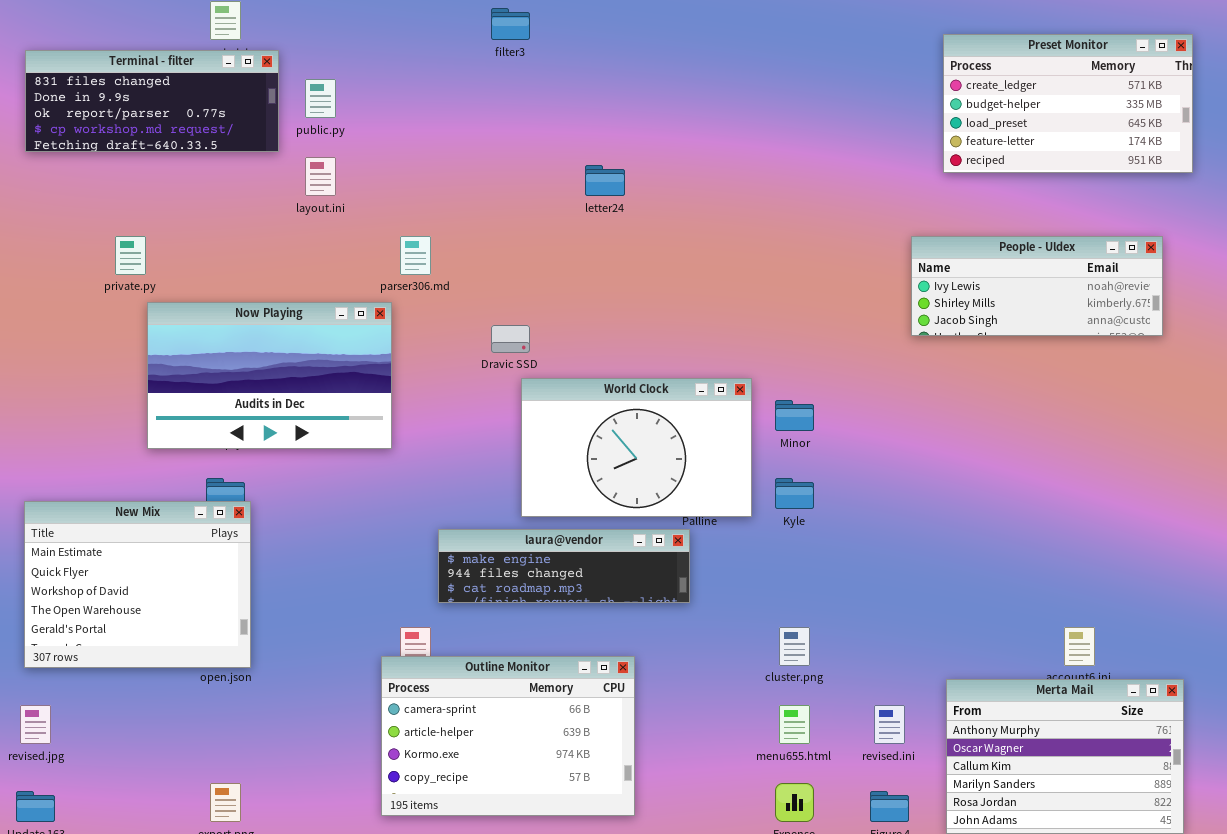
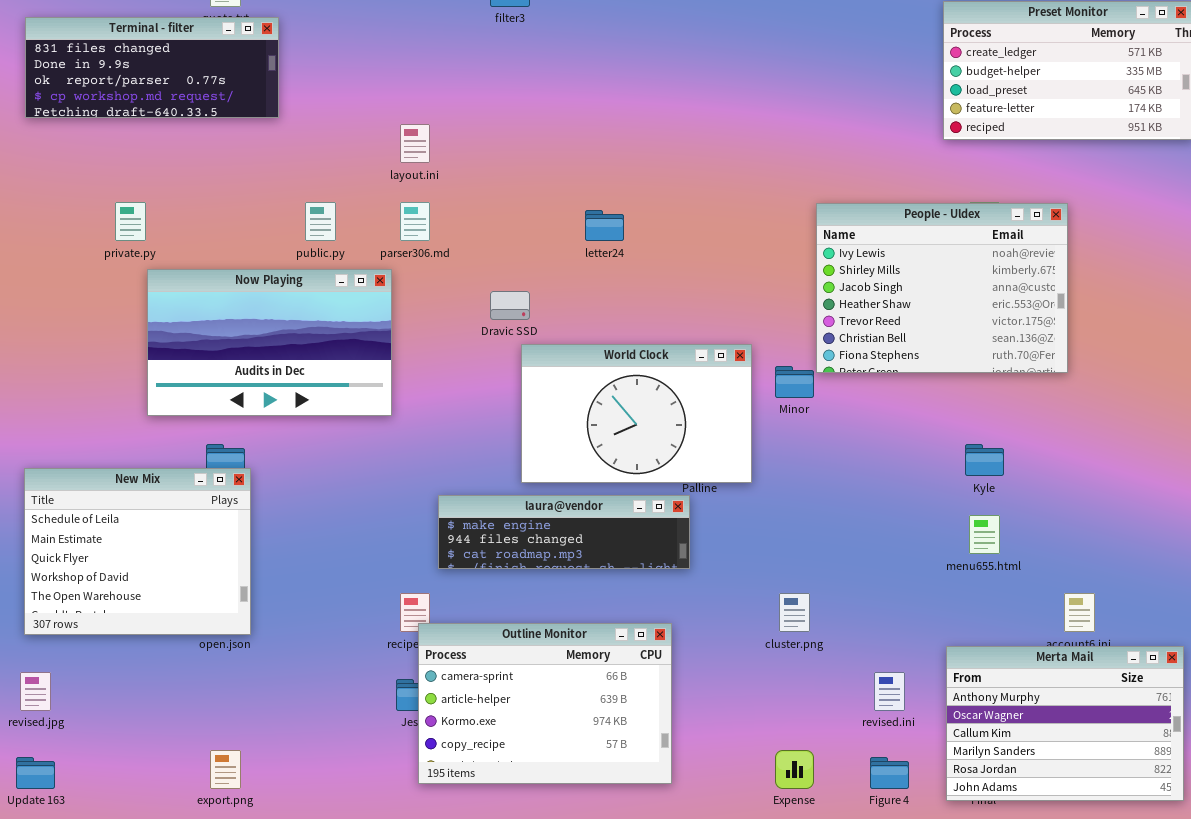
public.py: [305,79,336,118] -> [305,202,336,241], moved
layout.ini: [305,157,336,196] -> [400,124,430,163], moved
letter24: [585,165,625,196] -> [585,210,624,241], moved
People - Uldex: [911,236,1163,336] -> [816,203,1068,373], moved, resized
Kyle: [775,478,814,509] -> [965,444,1004,476], moved
New Mix: [24,501,251,668] -> [24,468,251,635], scrolled up 1 row
Outline Monitor: [381,656,635,816] -> [418,623,672,784], moved
menu655.html: [779,705,810,744] -> [969,515,1000,554], moved

